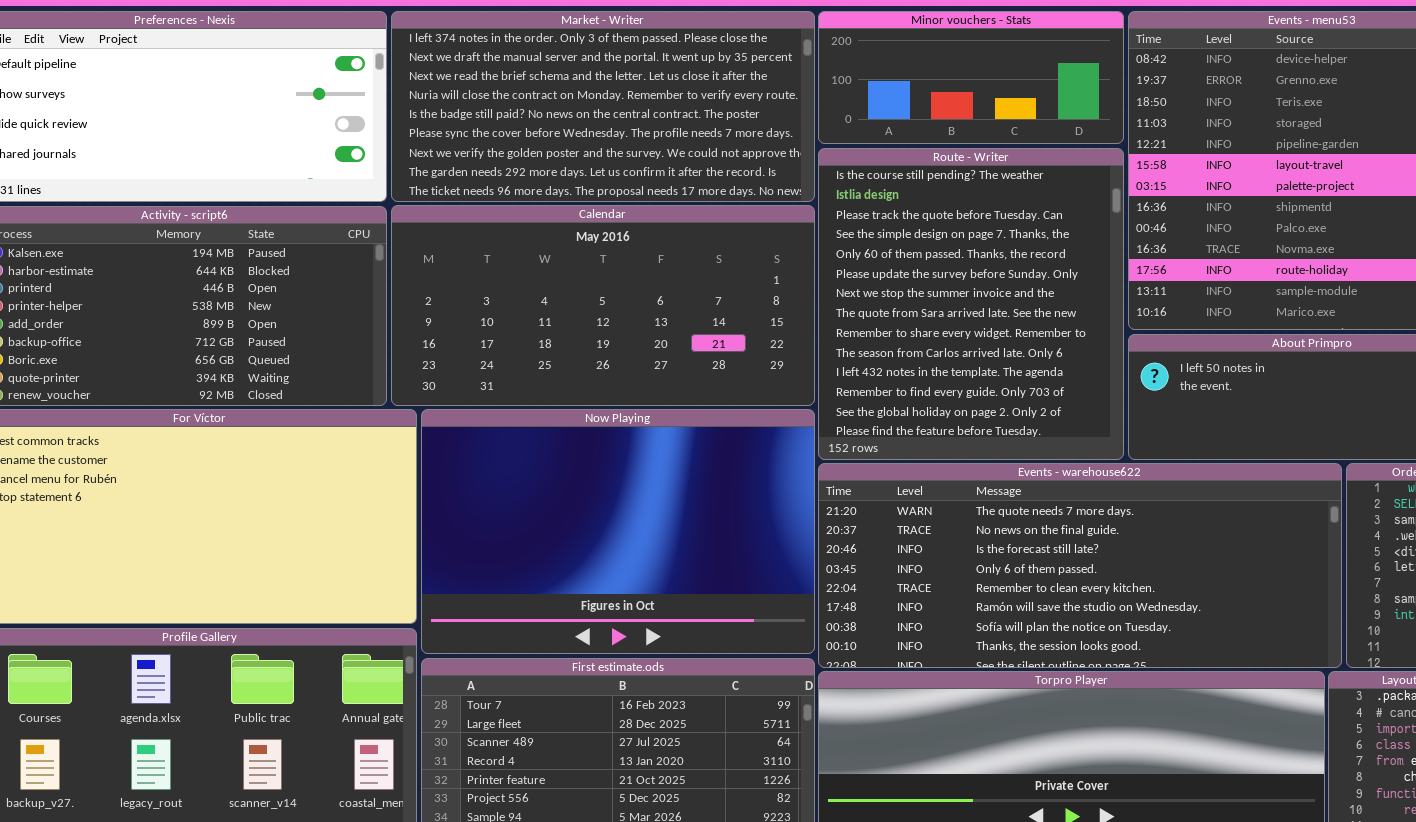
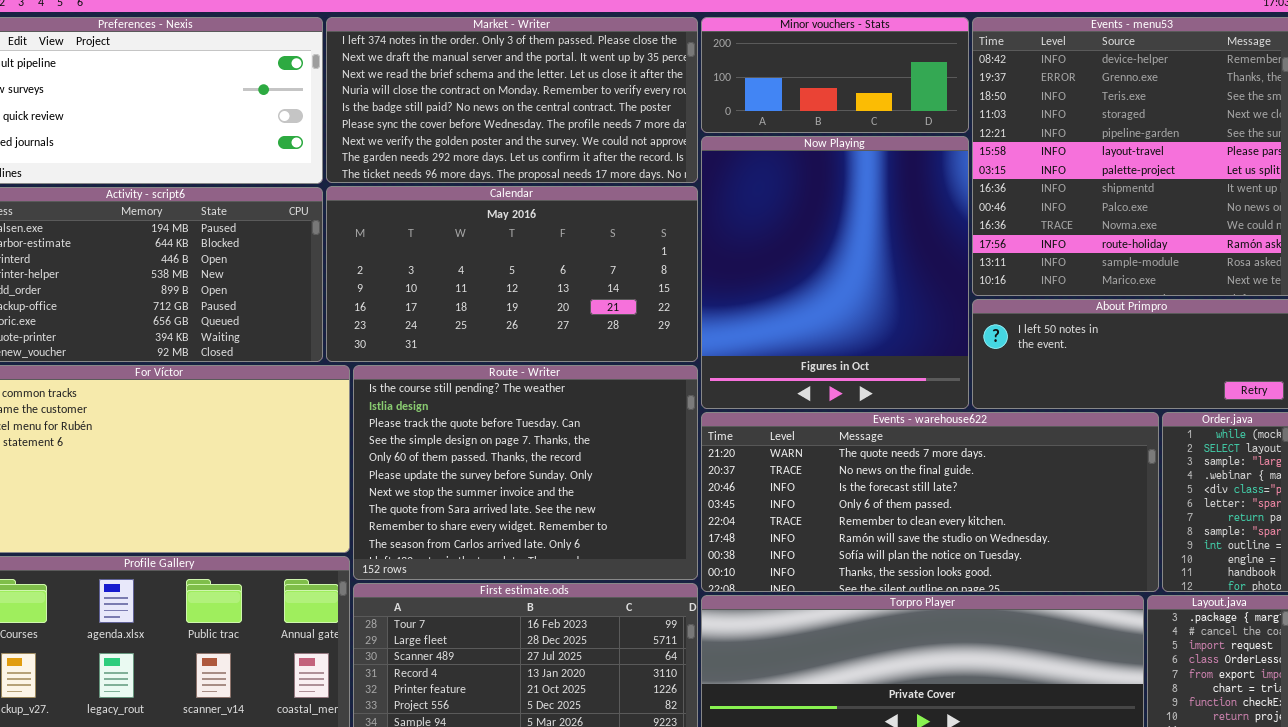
Route - Writer: [818,148,1124,460] -> [353,365,698,580], moved, resized
Now Playing: [421,409,815,654] -> [701,136,969,409], moved, resized

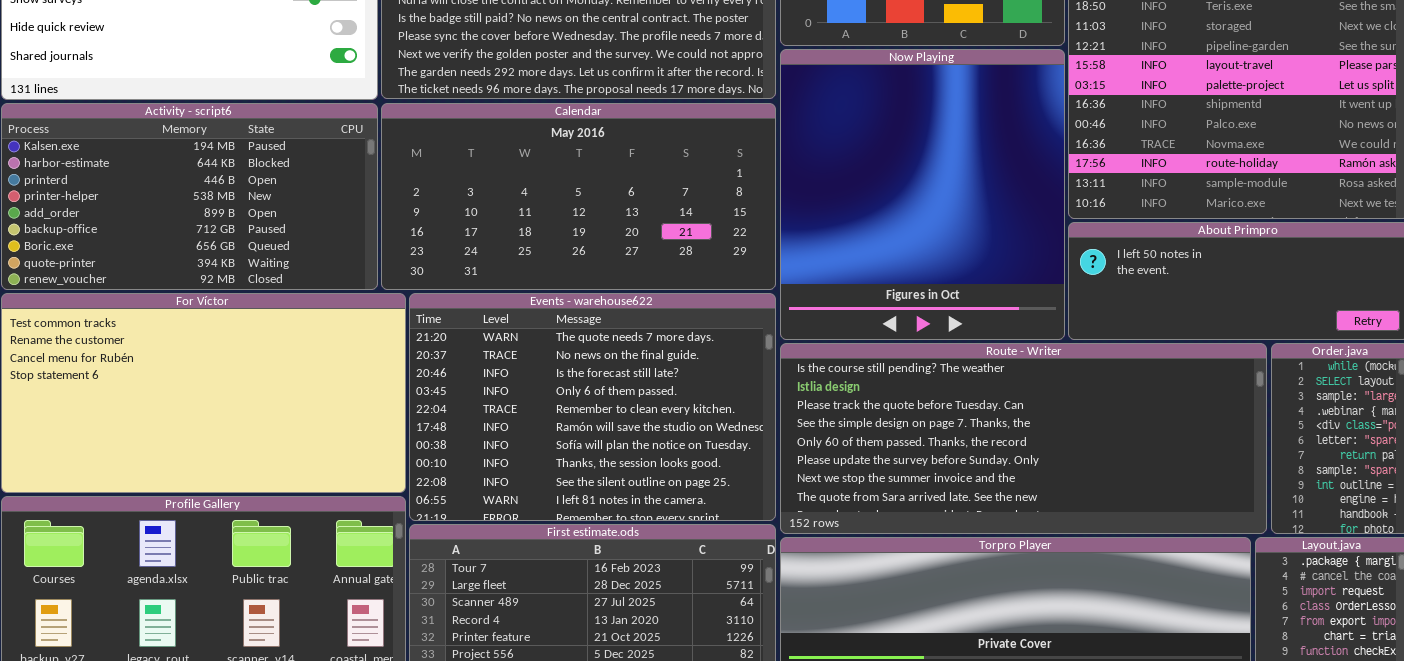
Route - Writer: [353,365,698,580] -> [780,343,1267,534], moved, resized
Events - warehouse622: [701,412,1159,592] -> [409,293,776,521], moved, resized

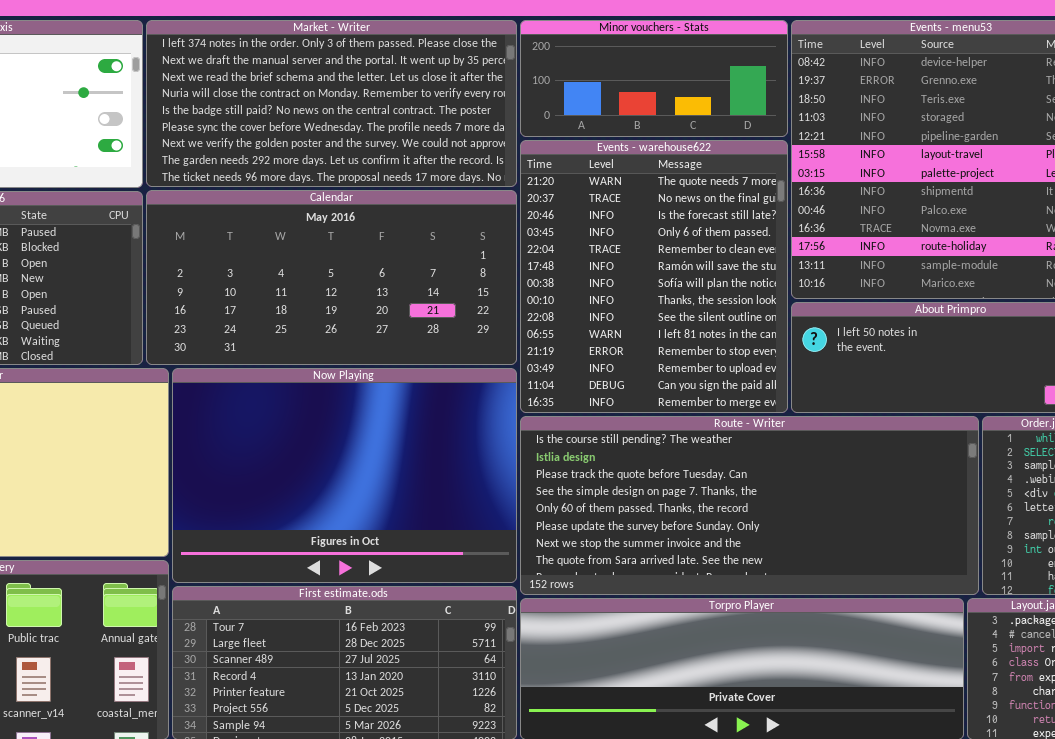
Now Playing: [780,49,1065,340] -> [172,368,517,583], moved, resized
Events - warehouse622: [409,293,776,521] -> [520,140,788,413], moved, resized

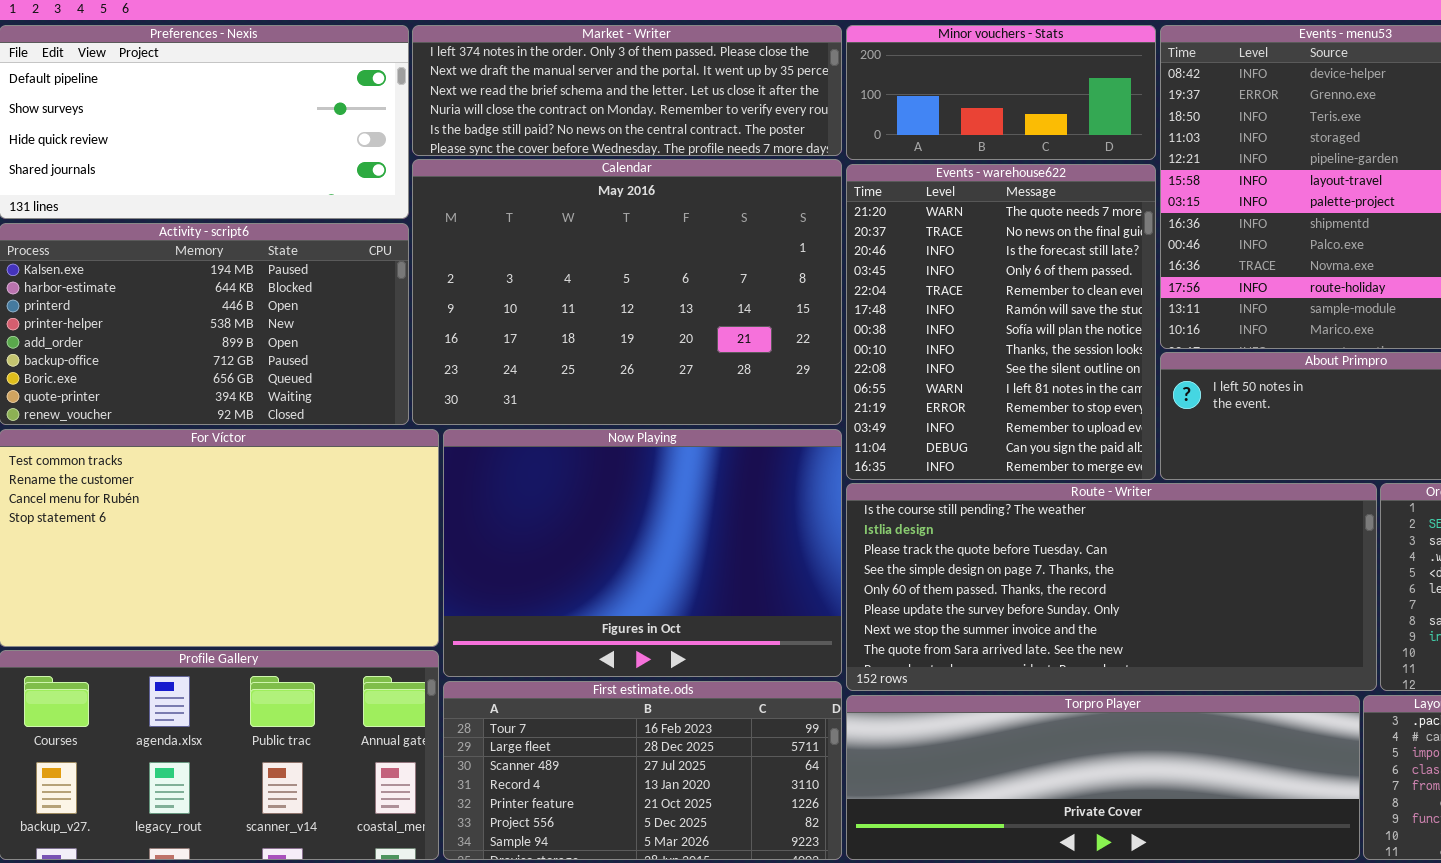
Market - Writer: [146,20,517,187] -> [412,25,842,156], resized
Calendar: [146,190,517,365] -> [412,159,842,425], resized

